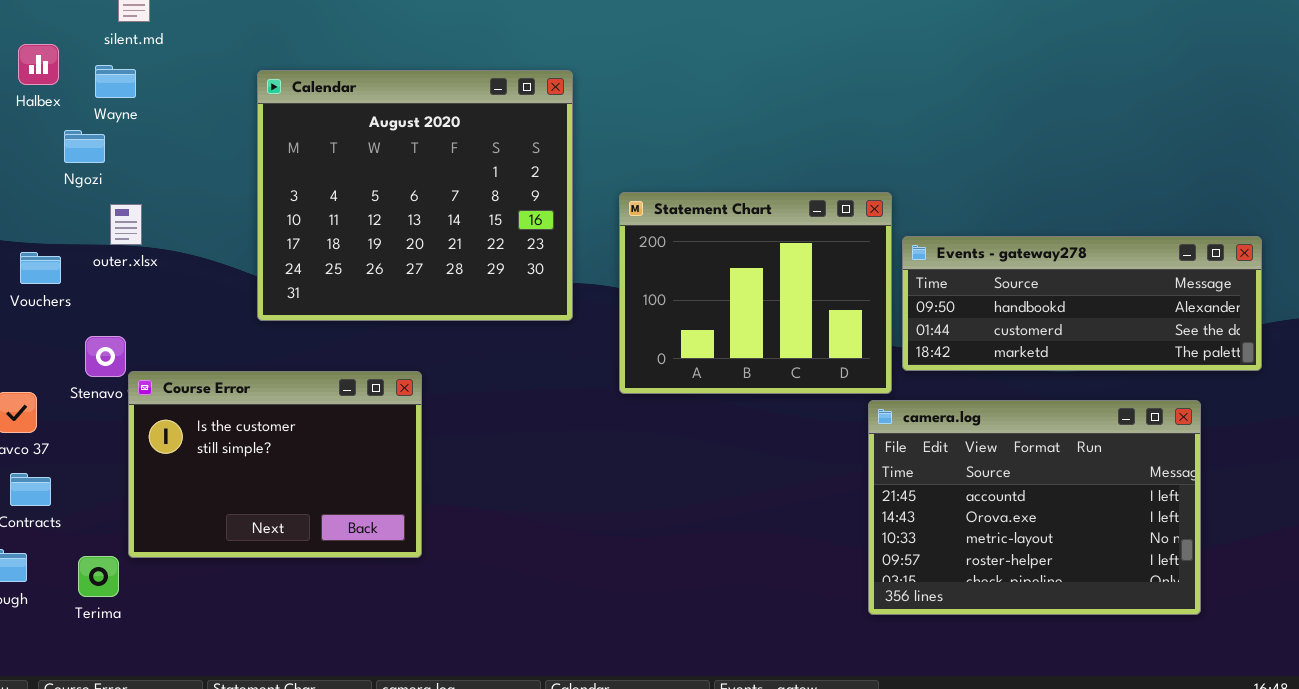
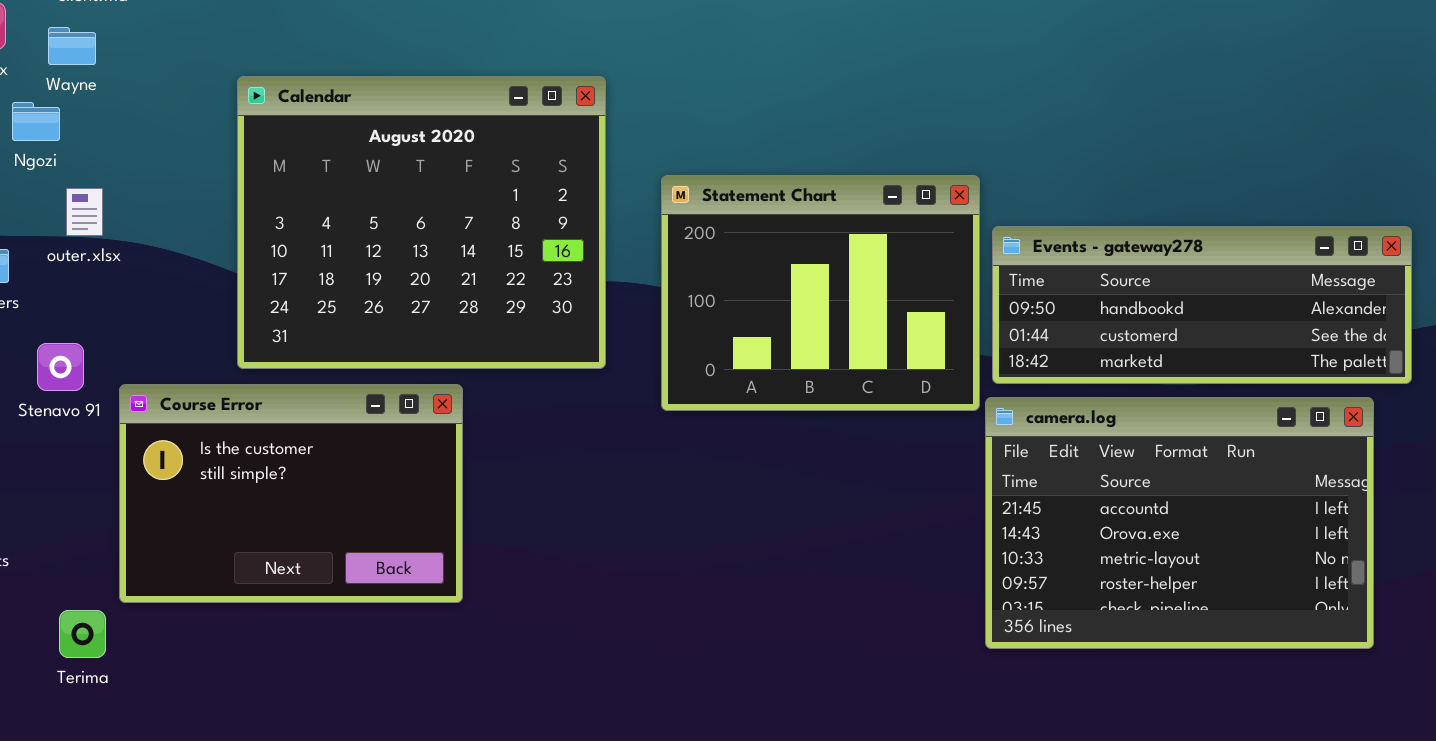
Calendar: [257,70,573,321] -> [237,76,606,369], moved
Course Error: [128,371,422,558] -> [119,384,463,603], moved
camera.log: [868,400,1201,615] -> [985,397,1374,649], moved
Terima: [78,556,119,597] -> [59,610,106,658], moved

